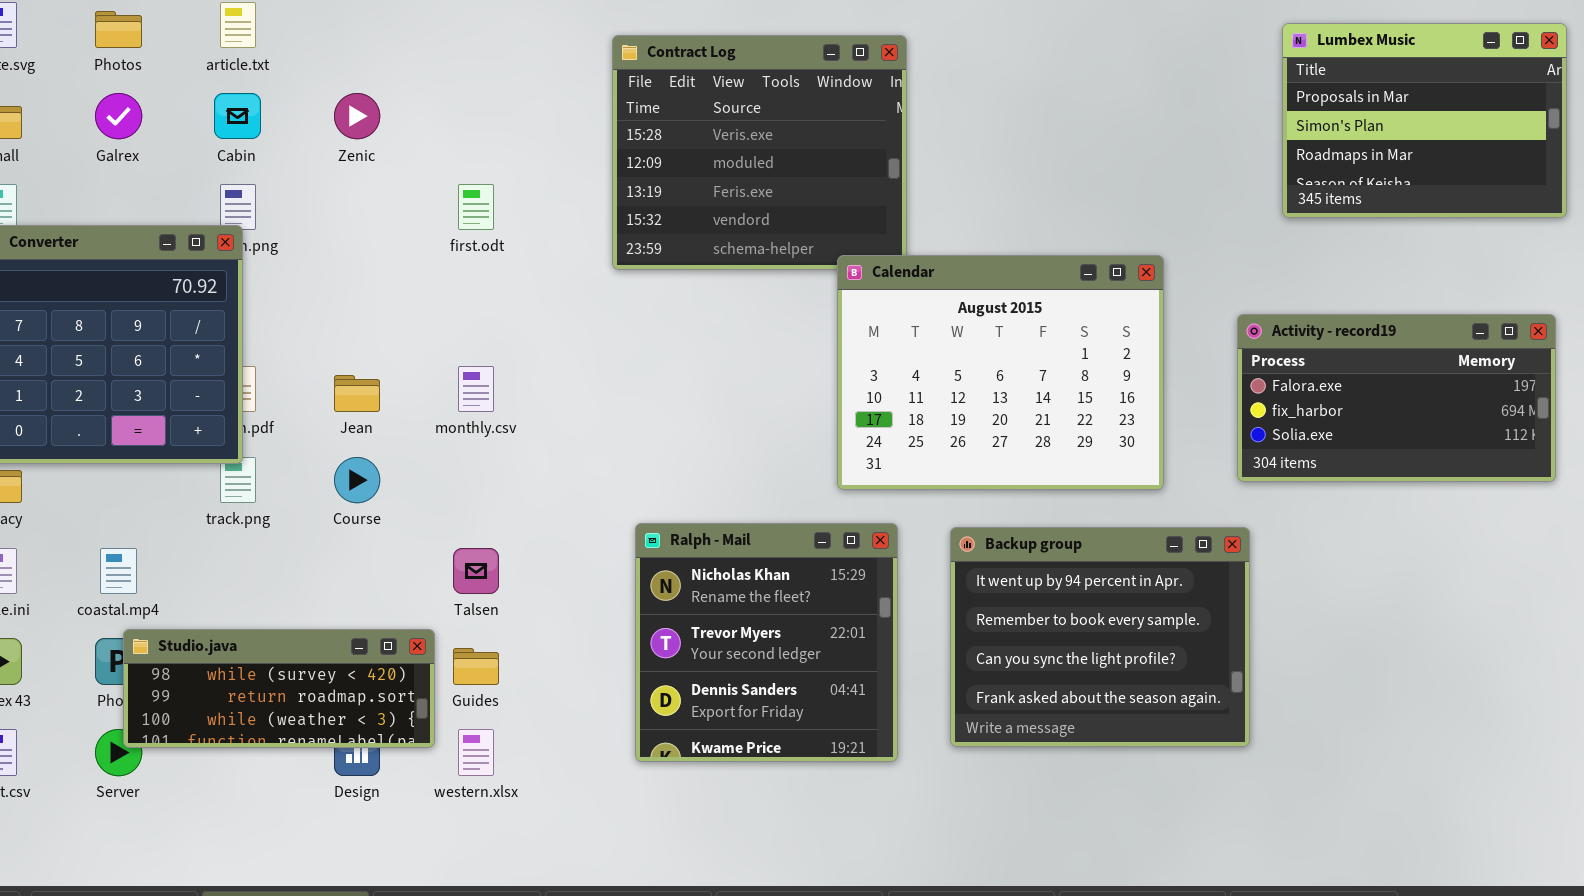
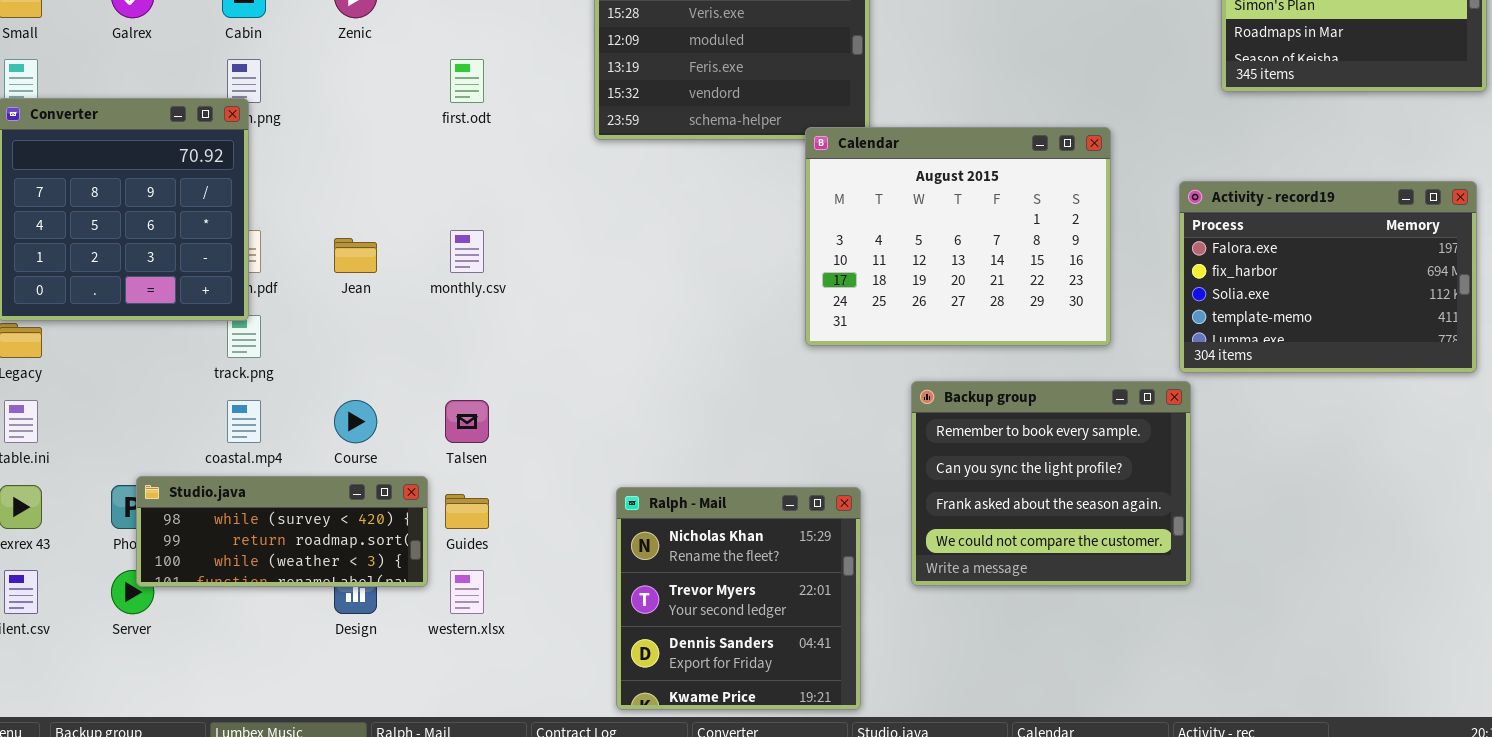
Activity - record19: [1237,314,1556,482] -> [1179,181,1477,373], resized
Course: [334,457,380,503] -> [334,400,377,443], moved
Ralph - Mail: [635,523,898,762] -> [616,487,861,710], moved
Backup group: [950,527,1250,747] -> [911,381,1191,586], scrolled down 1 row
coastal.mp4: [100,548,137,594] -> [227,400,261,443], moved

